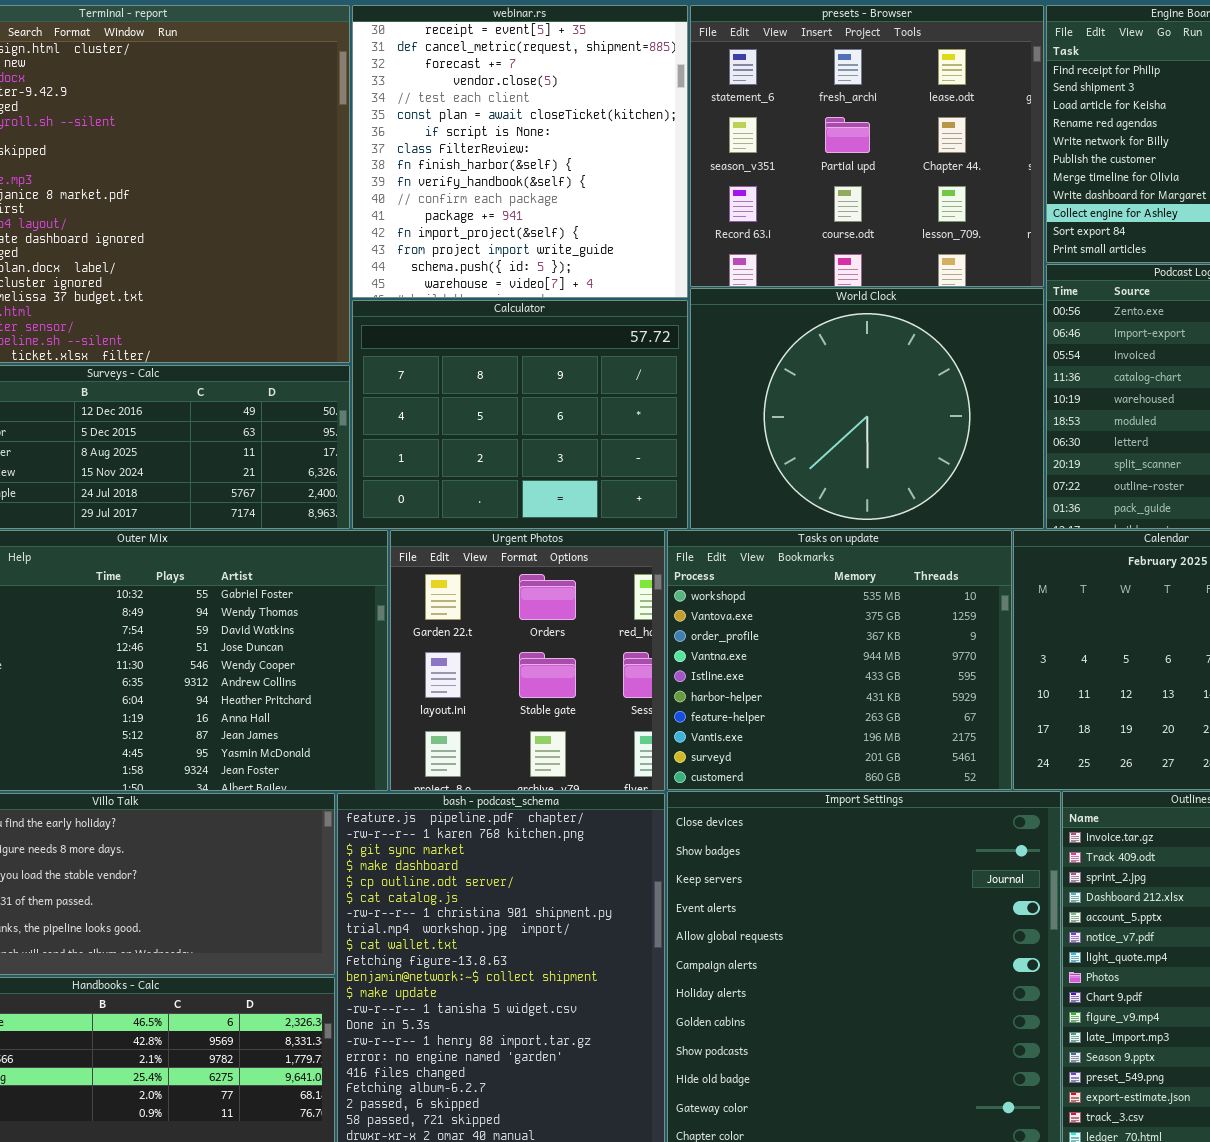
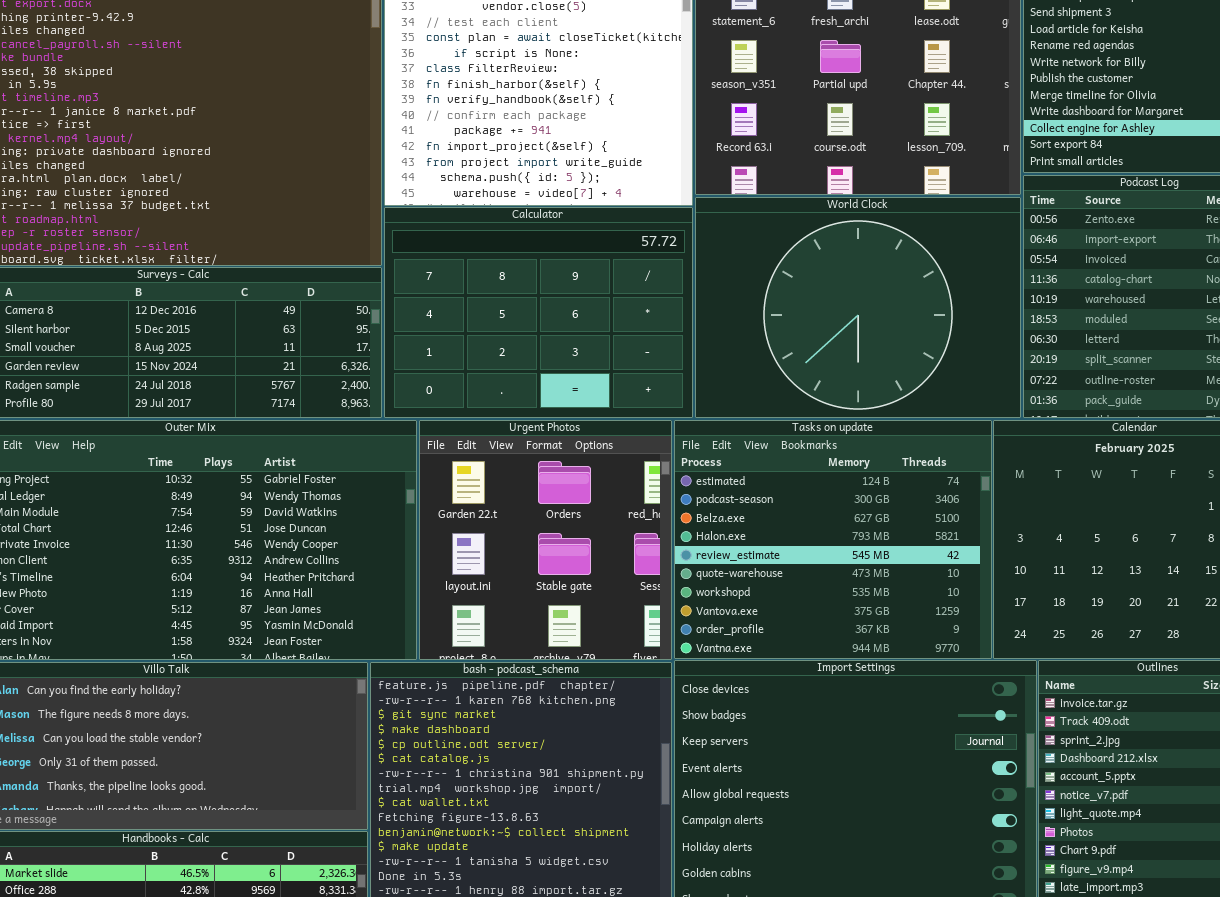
Tasks on update: [667,530,1012,790] -> [674,420,992,659], scrolled up 6 rows

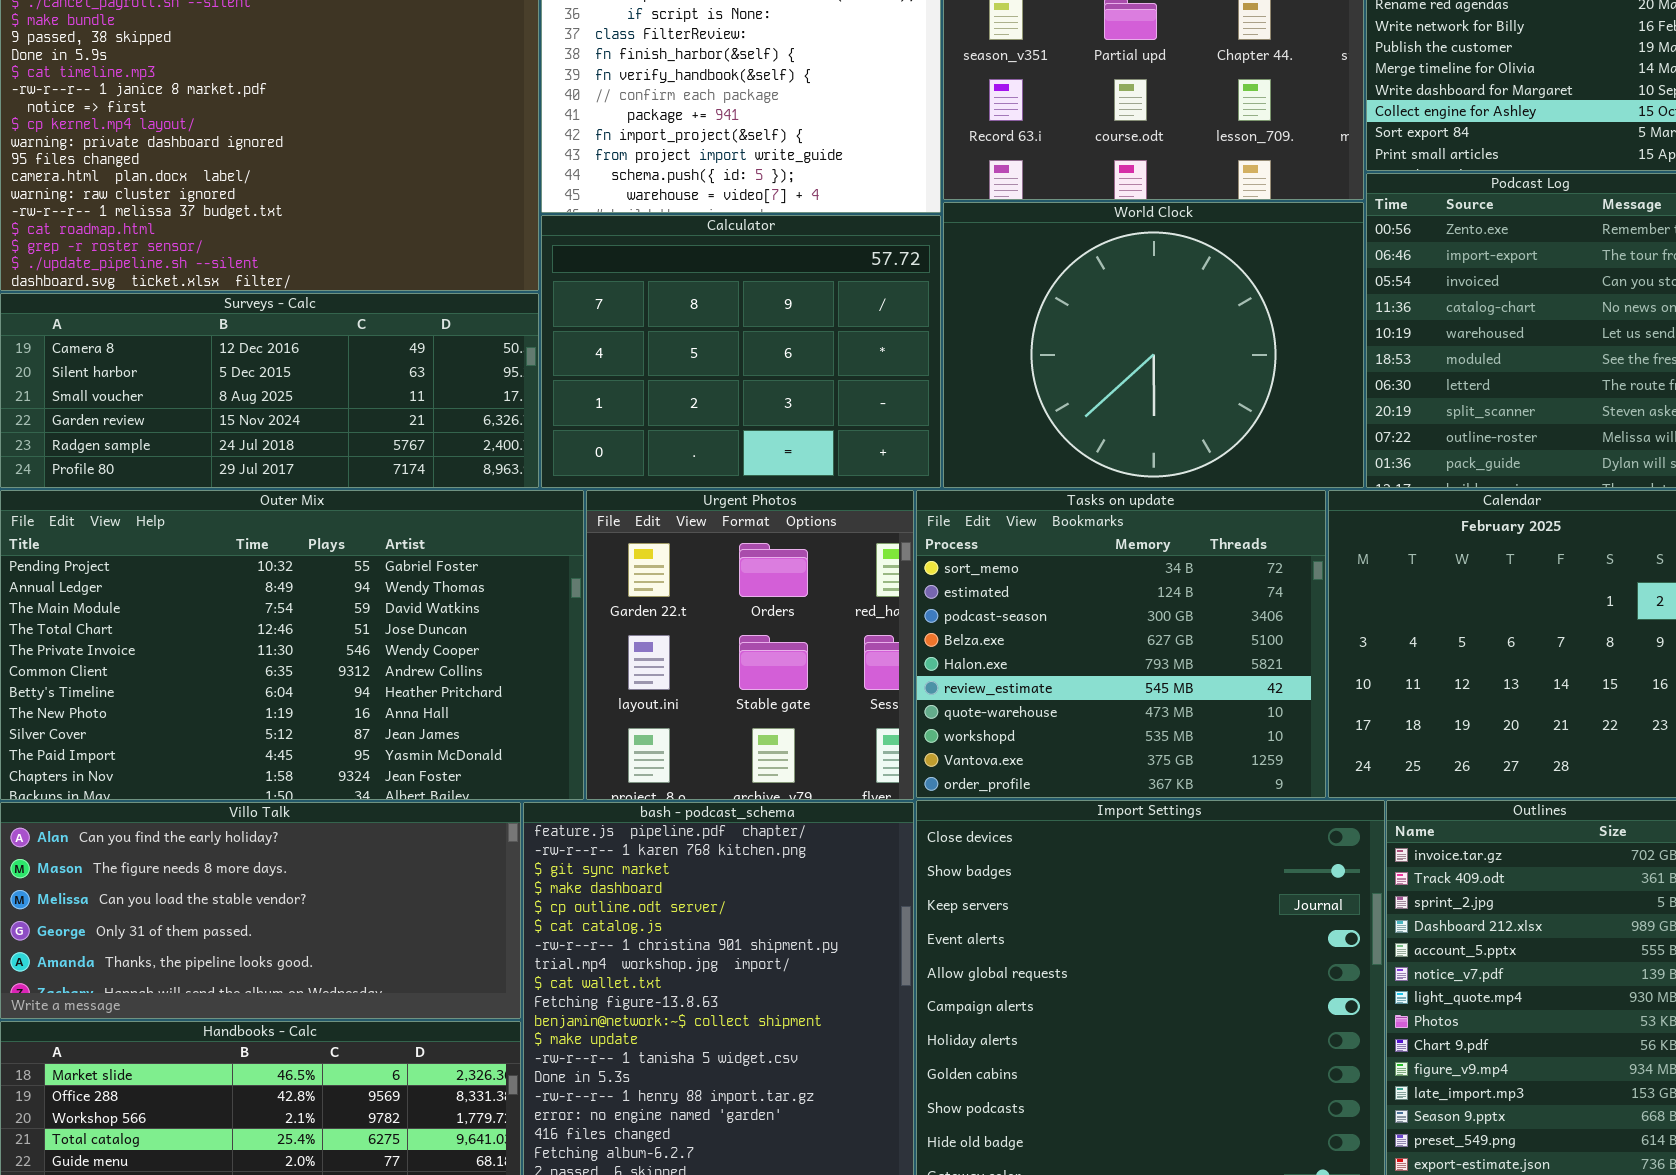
Tasks on update: [674,420,992,659] -> [916,490,1326,798], scrolled up 1 row

